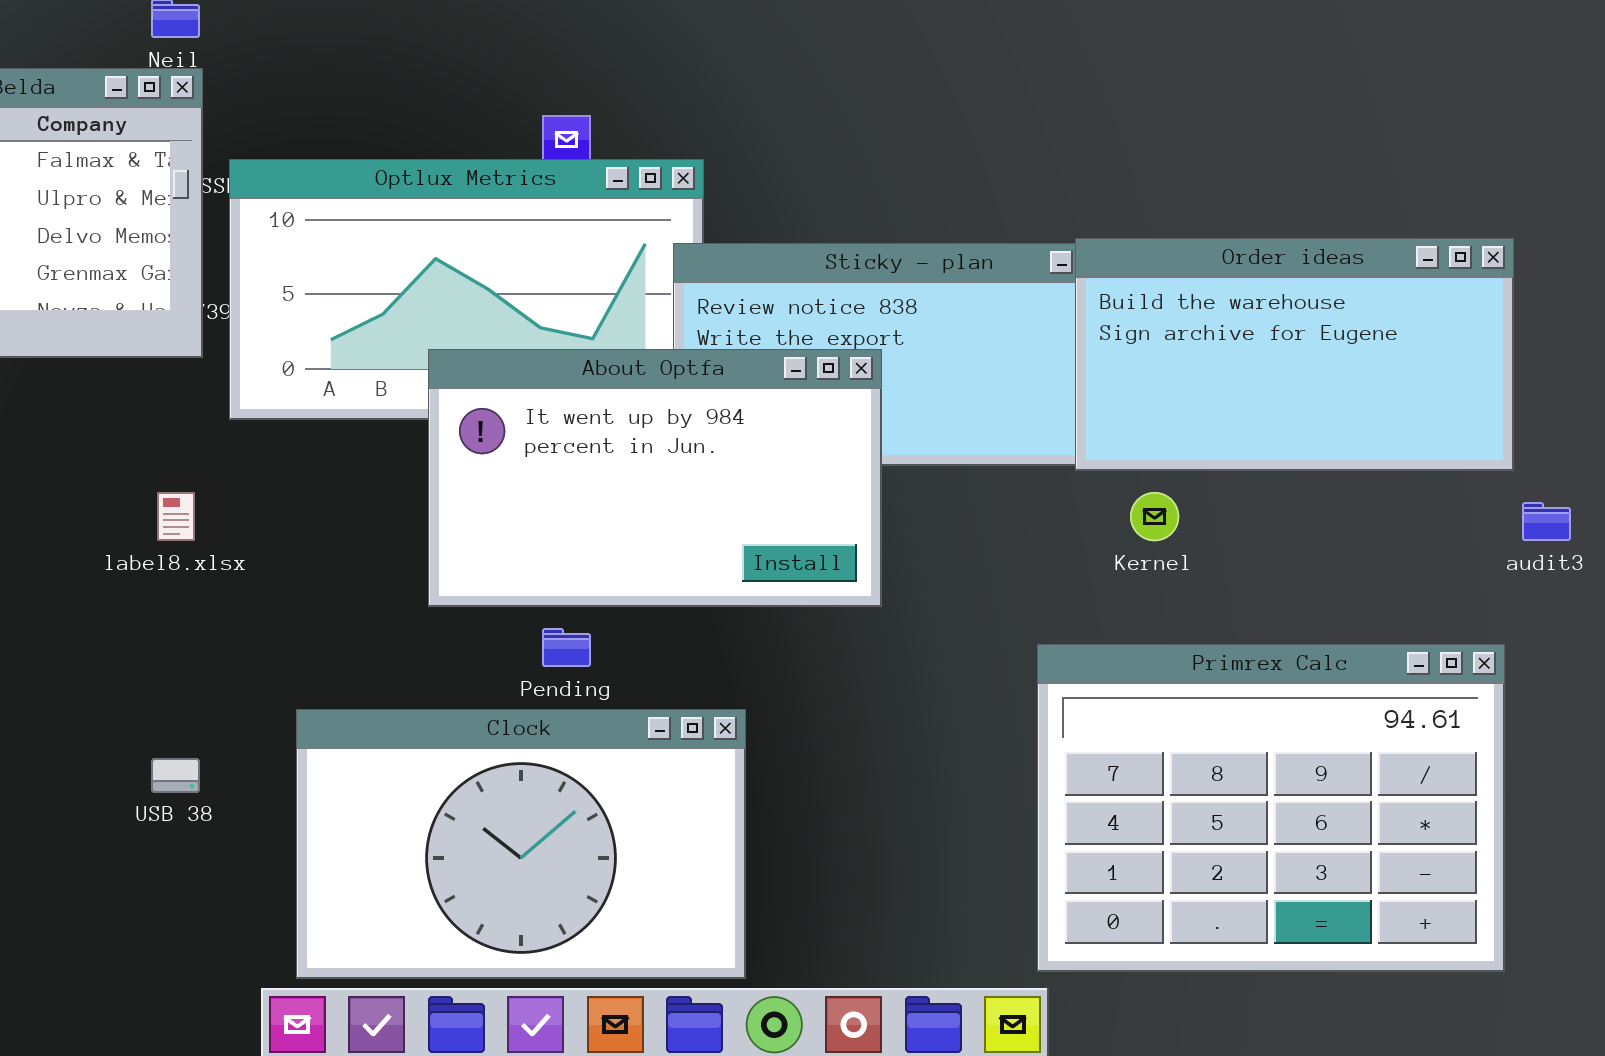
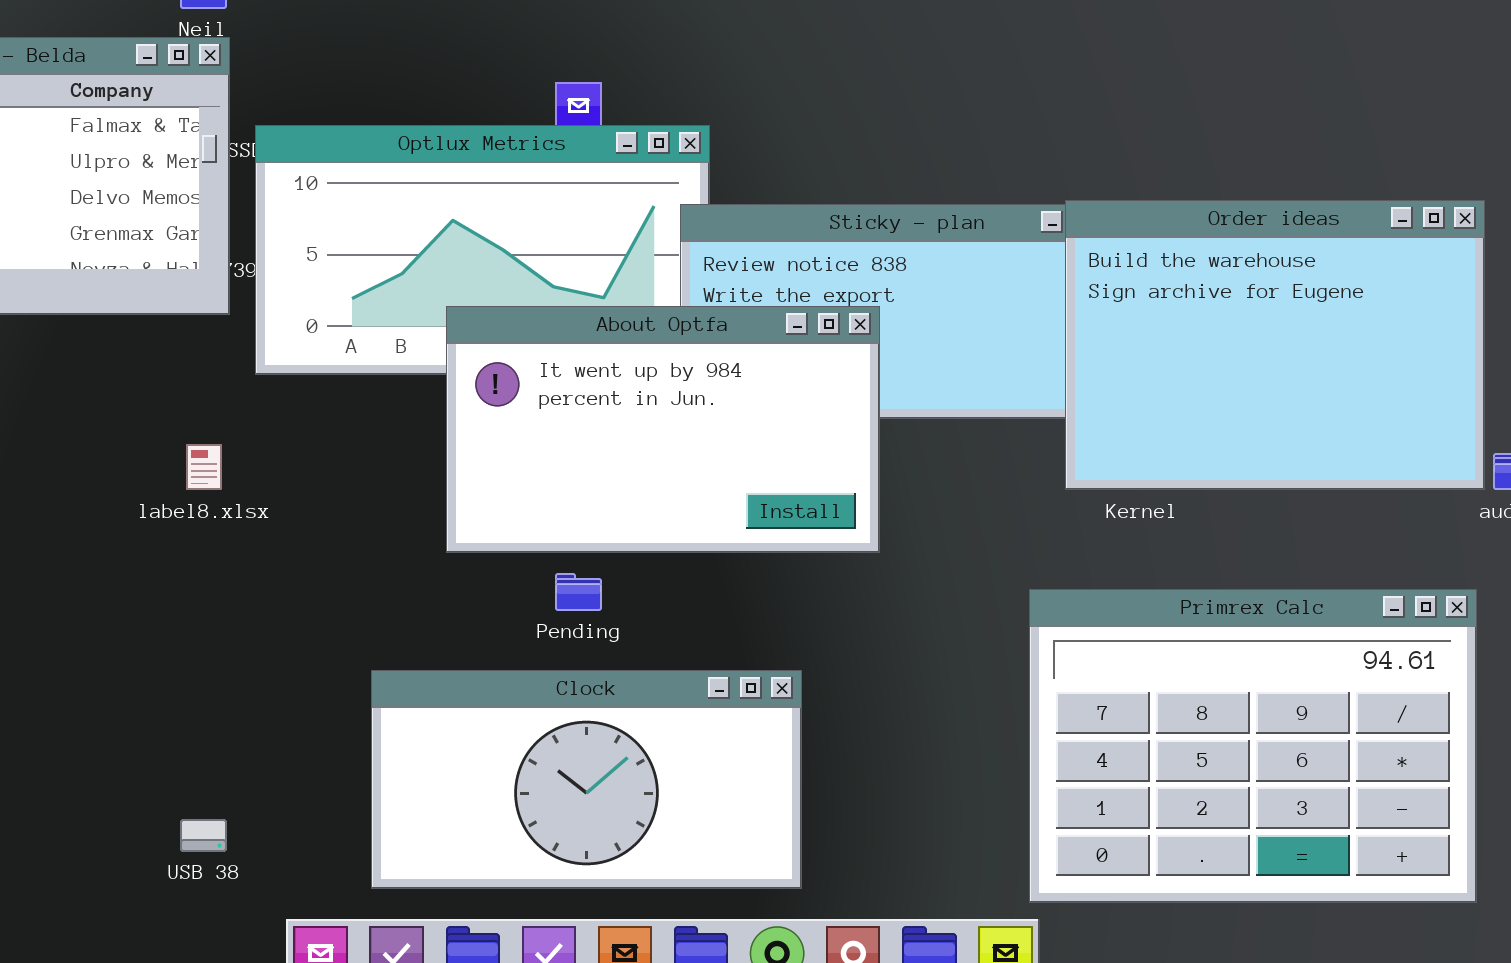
Order ideas: [1075,238,1514,471] -> [1065,200,1485,490], resized
Clock: [296,709,746,979] -> [371,670,802,889], moved, resized
USB 38: [151,758,200,793] -> [180,819,227,852], moved

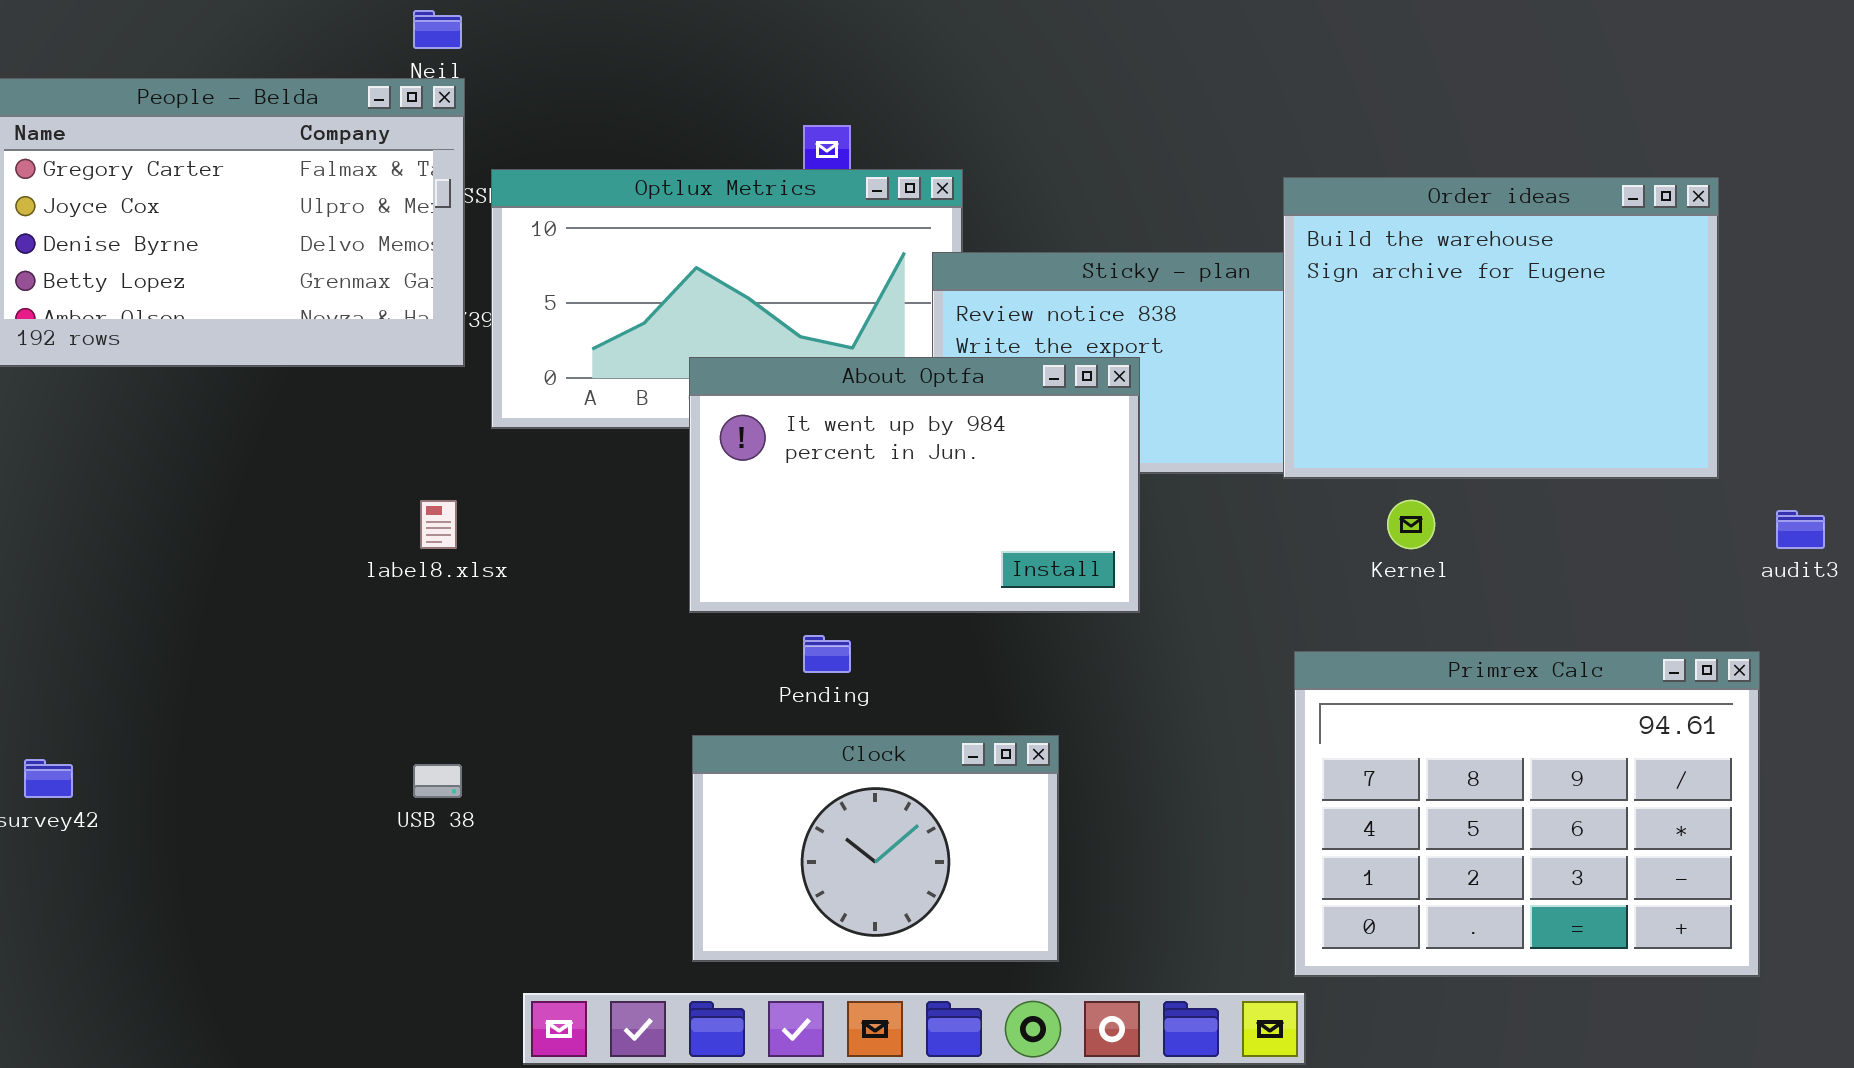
Order ideas: [1065,200,1485,490] -> [1283,177,1719,479], moved
Clock: [371,670,802,889] -> [692,735,1059,962], resized
USB 38: [180,819,227,852] -> [413,764,462,798], moved

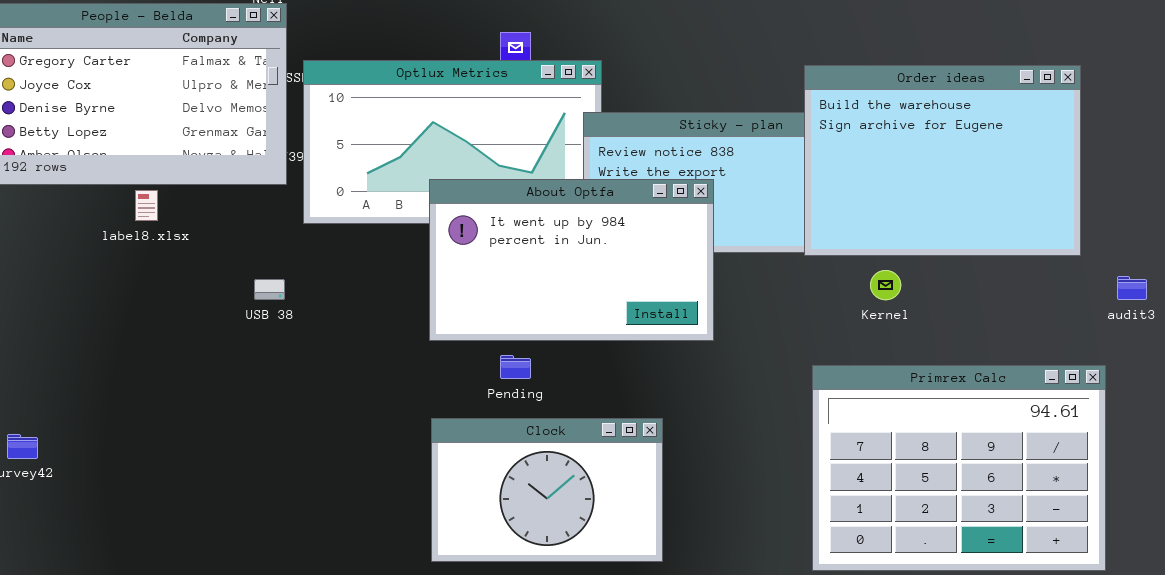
label8.xlsx: [420,500,457,549] -> [135,190,158,221], moved
USB 38: [413,764,462,798] -> [254,279,285,300], moved

